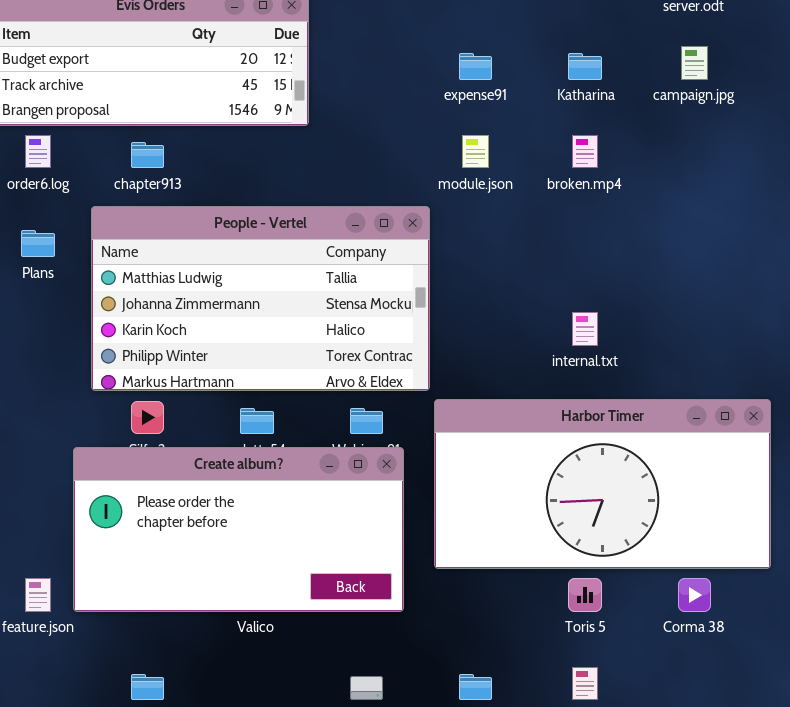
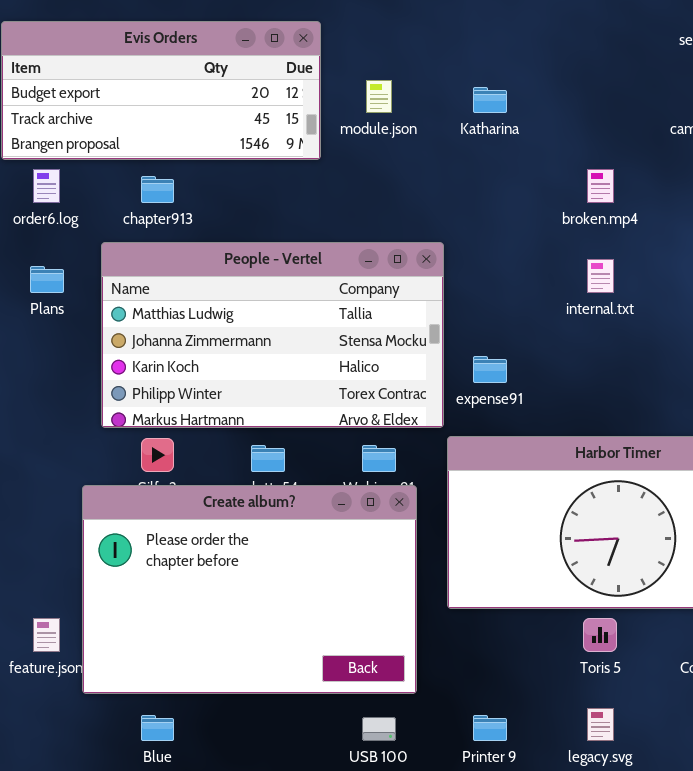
expense91: [459,53,492,80] -> [473,356,507,383], moved
Katharina: [568,53,602,80] -> [473,87,507,113], moved
module.json: [462,135,489,168] -> [366,80,392,113], moved
internal.txt: [572,312,598,346] -> [587,259,614,293], moved
Create album?: [73,447,404,612] -> [82,485,417,694], resized

